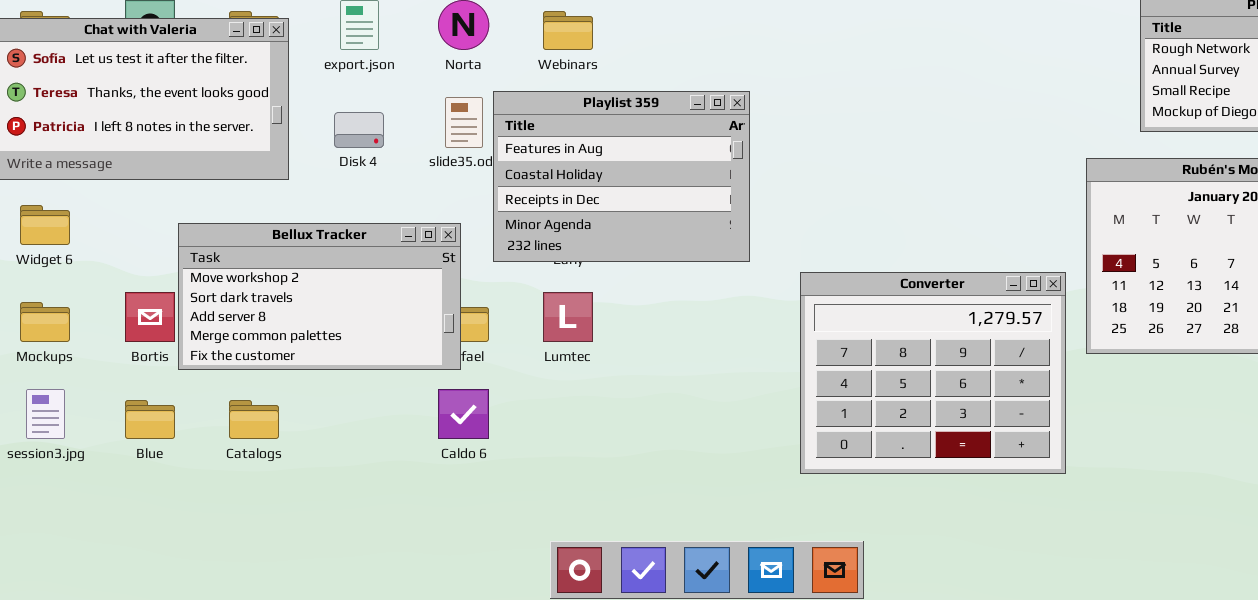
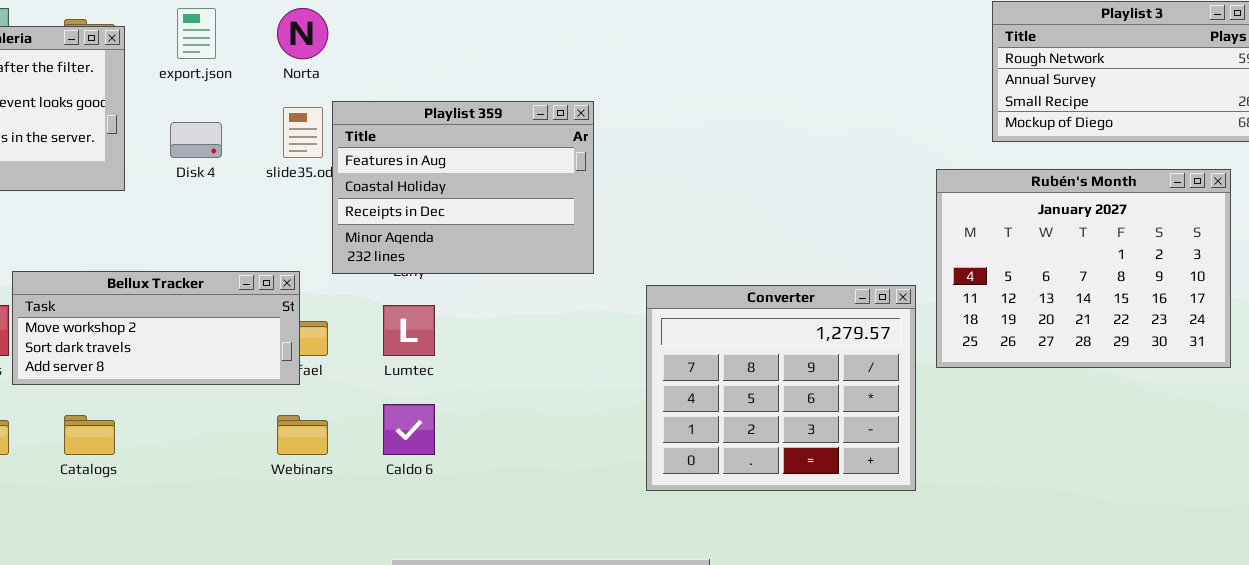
Webinars: [543,11,593,50] -> [277,415,328,455], moved
Bellux Tracker: [178,223,461,370] -> [12,271,300,385], resized
Caldo 6: [438,389,489,439] -> [383,404,435,455], moved

